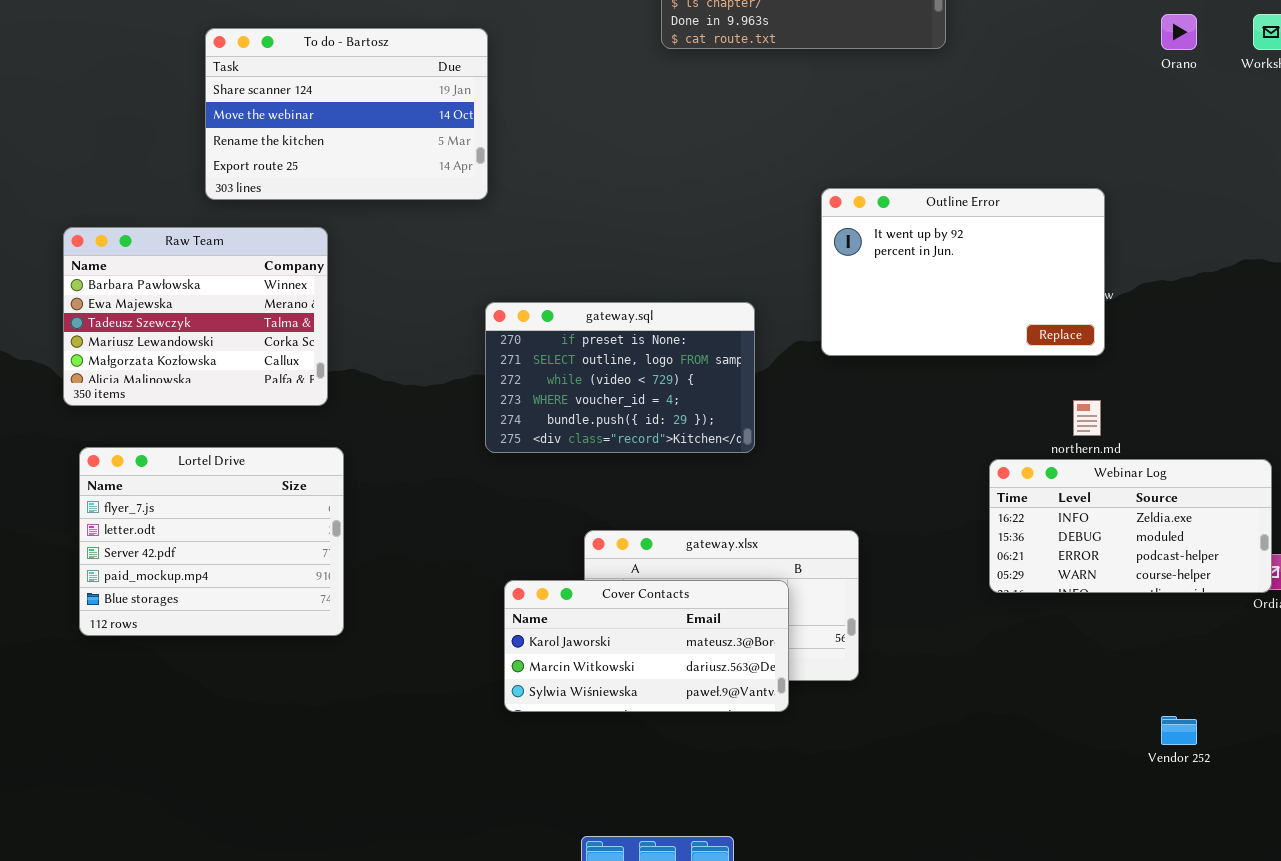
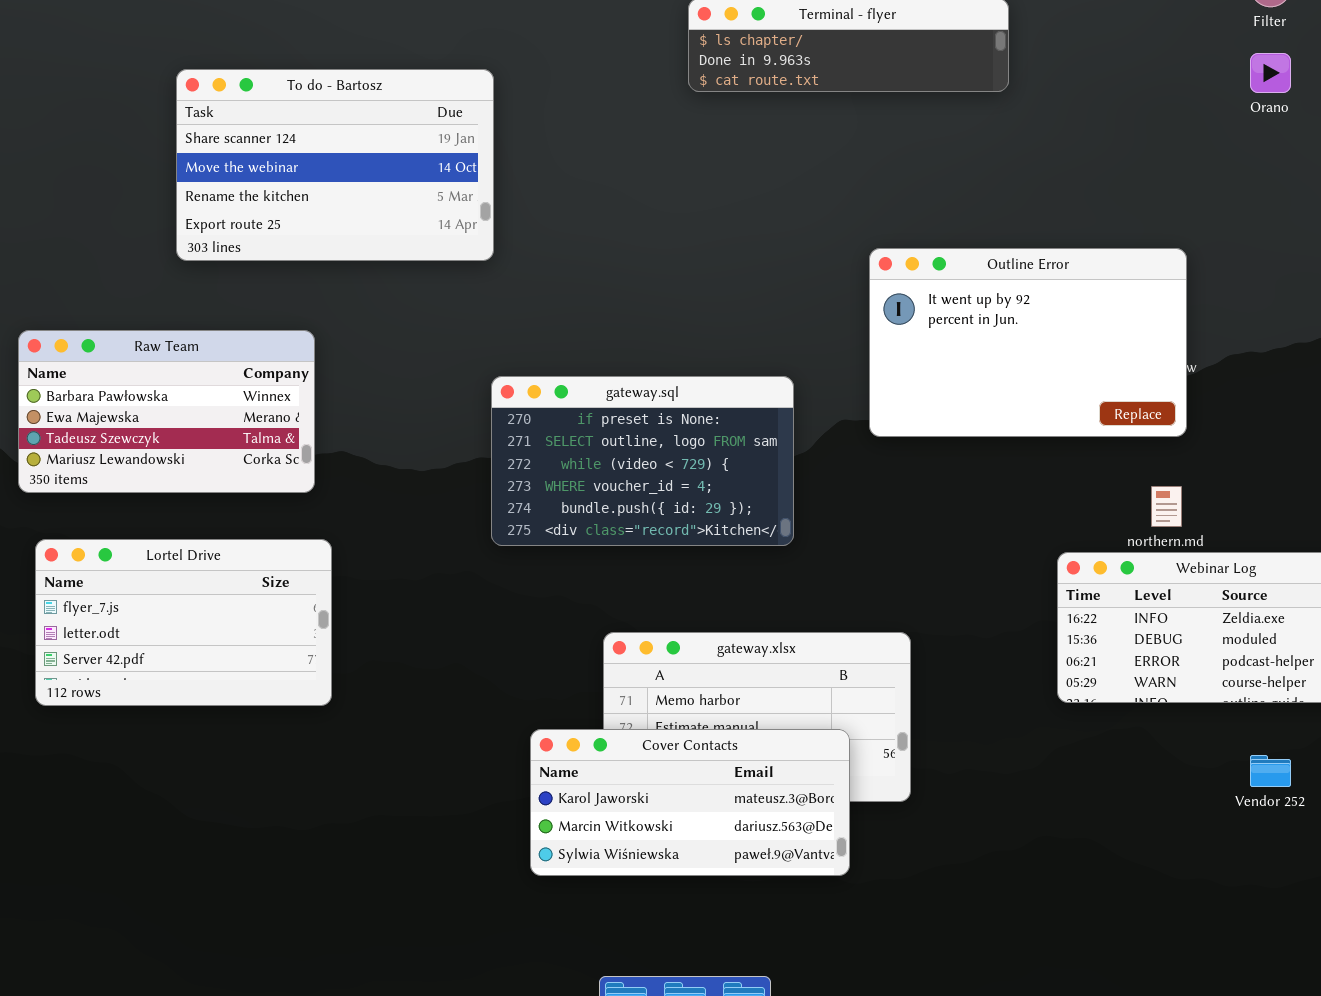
Raw Team: [63,227,328,406] -> [18,330,315,493], resized
Lortel Drive: [79,447,344,636] -> [35,539,332,706], resized
Cover Contacts: [504,580,789,712] -> [530,729,850,876], moved
Vendor 252: [1161,716,1197,745] -> [1250,755,1291,787], moved

